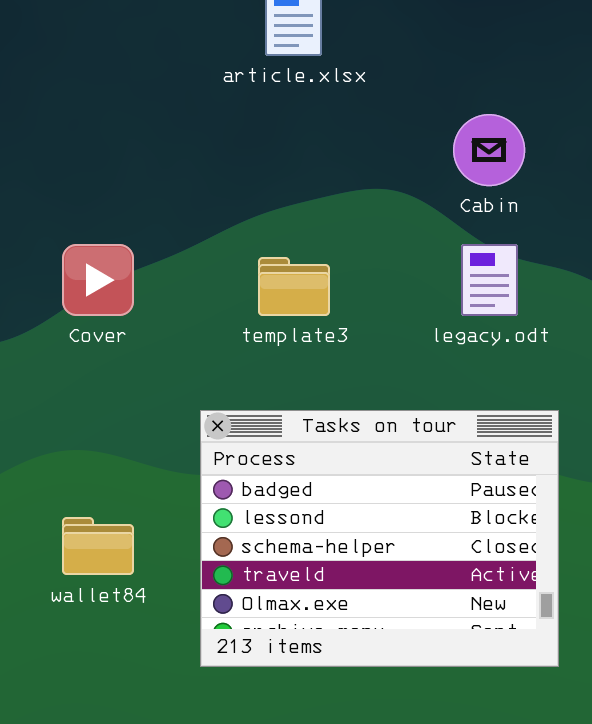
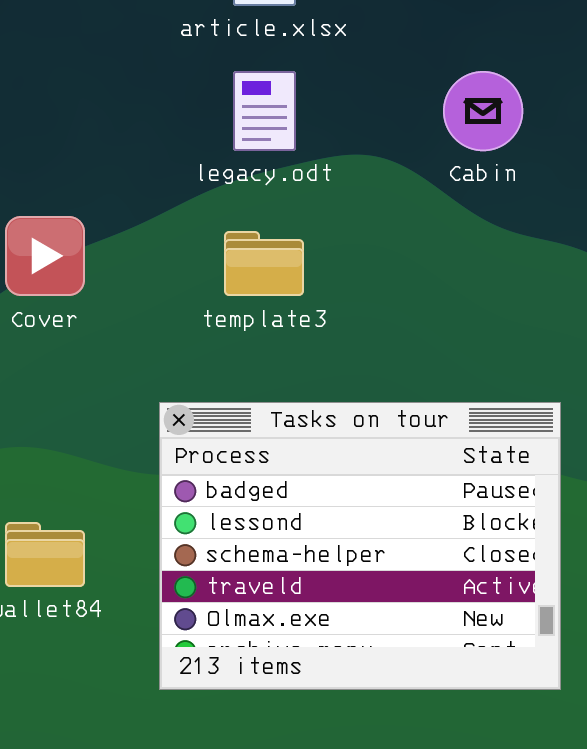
legacy.odt: [461,244,518,316] -> [233,71,296,151], moved

